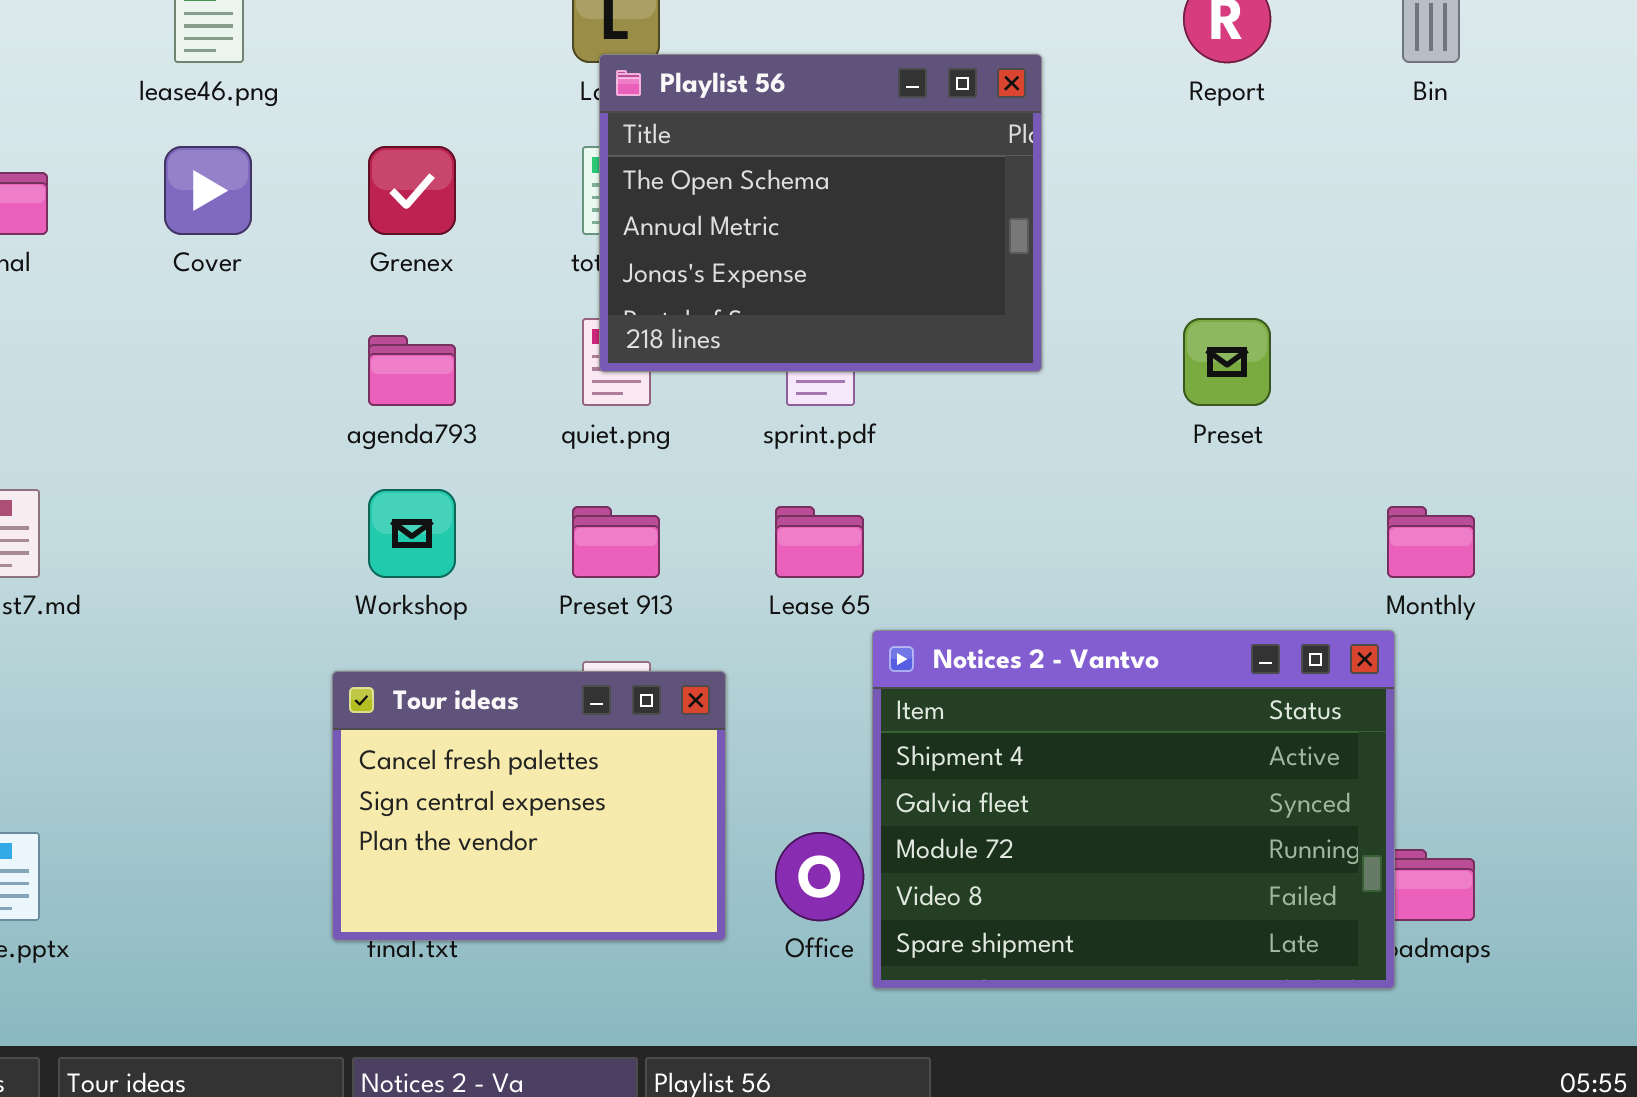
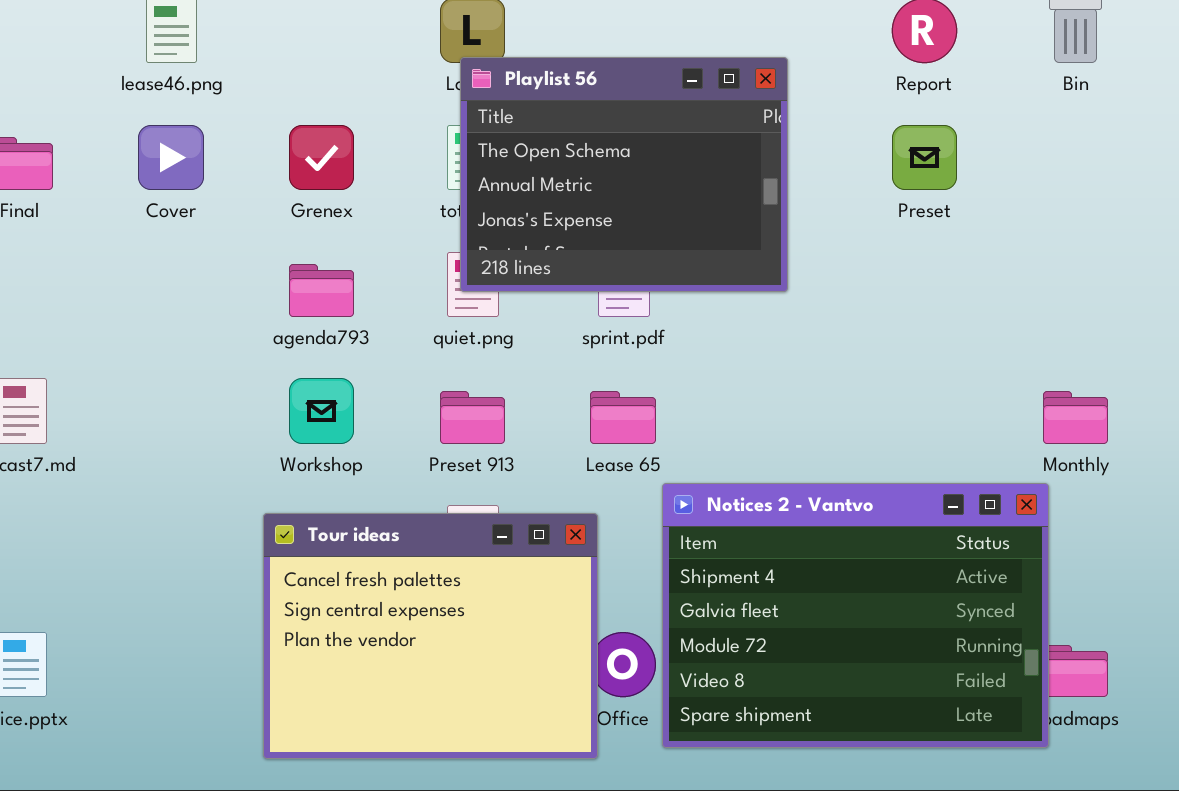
Preset: [1183,318,1271,406] -> [892,125,957,190], moved
Tour ideas: [332,671,726,941] -> [263,513,598,759], resized

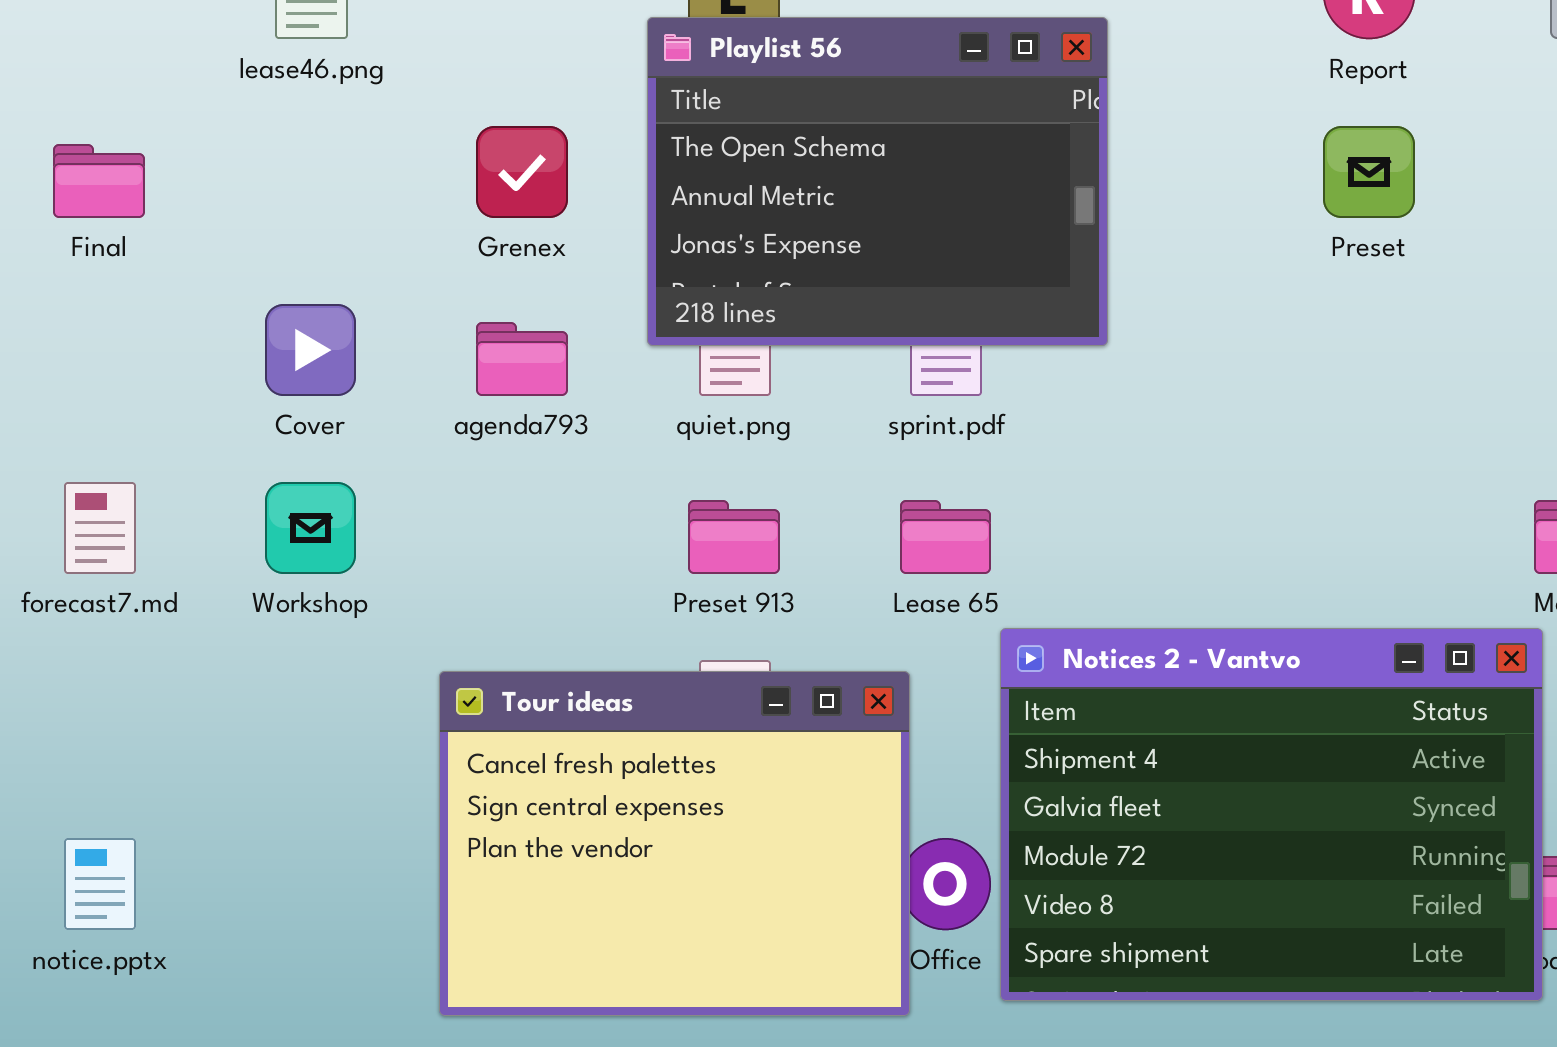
Playlist 56: [460,57,788,292] -> [647,17,1108,346], moved
Cover: [138,125,204,190] -> [265,304,356,396], moved
Workshop: [289,378,354,444] -> [265,482,356,574], moved

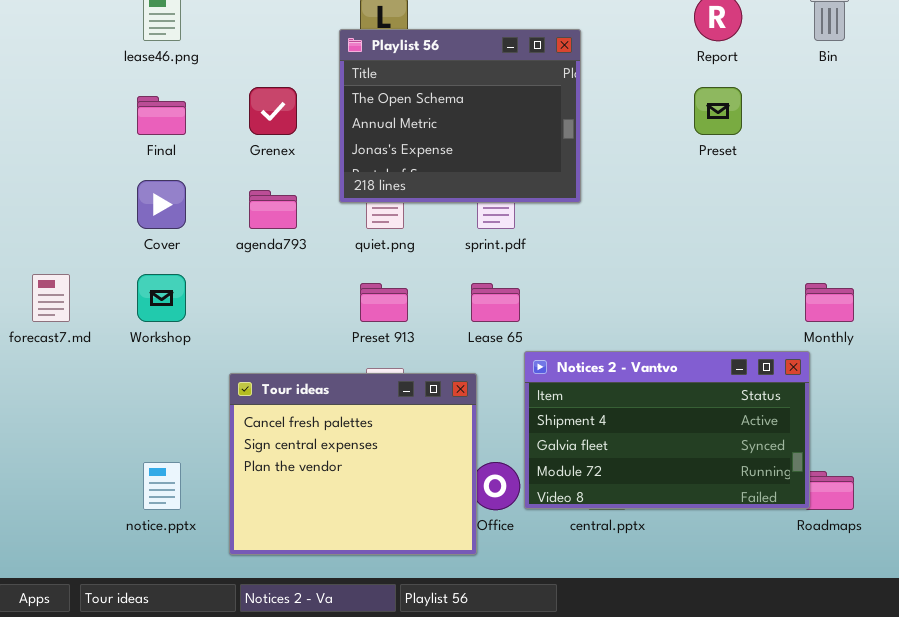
Final: [53,144,145,218] -> [137,96,186,135], moved
Notices 2 - Vantvo: [1000,628,1543,1001] -> [524,351,810,509], resized
notice.pptx: [64,838,136,930] -> [143,462,181,510], moved

